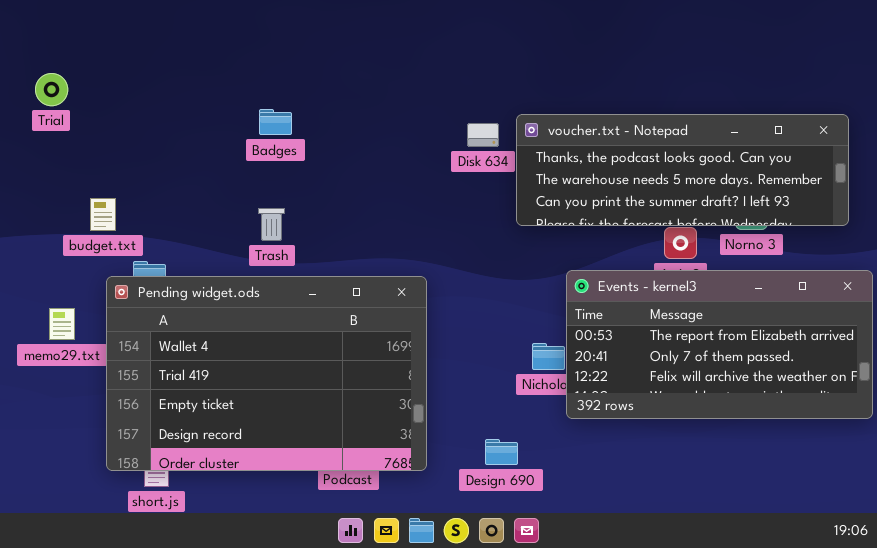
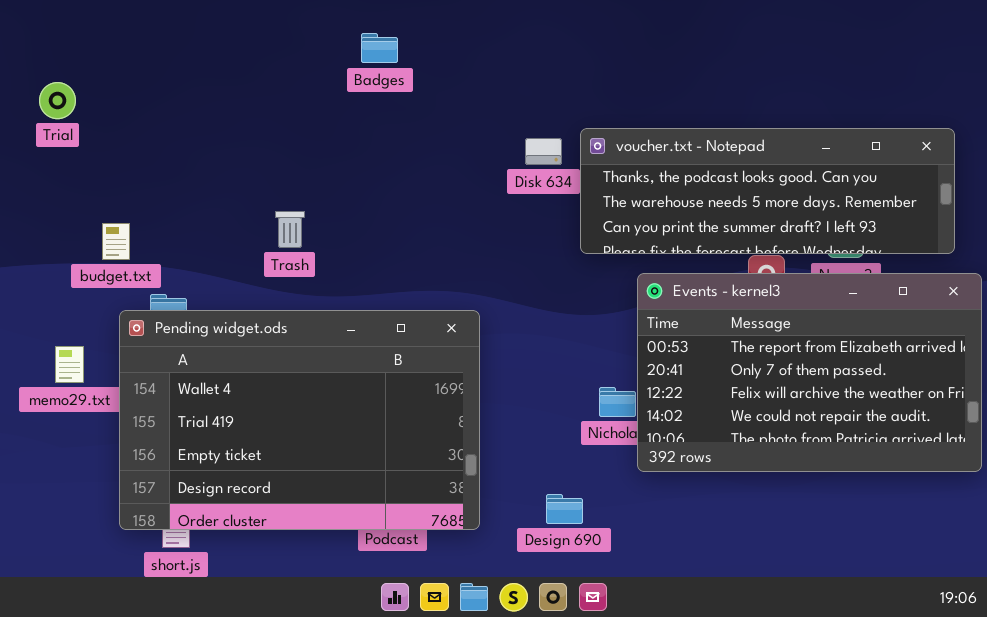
Badges: [259,109,292,135] -> [361,33,398,63], moved
Trash: [258,208,285,241] -> [275,211,305,248], moved
Events - kernel3: [566,270,873,419] -> [637,273,982,472], resized

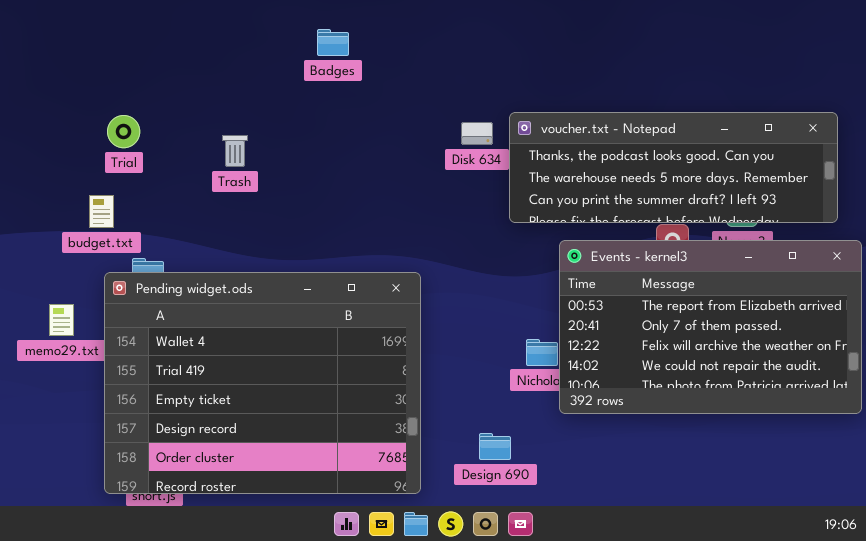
Trial: [39,82,76,119] -> [107,115,140,148], moved
Trash: [275,211,305,248] -> [222,135,248,167], moved
Pending widget.ods: [119,310,480,530] -> [104,272,421,494], resized

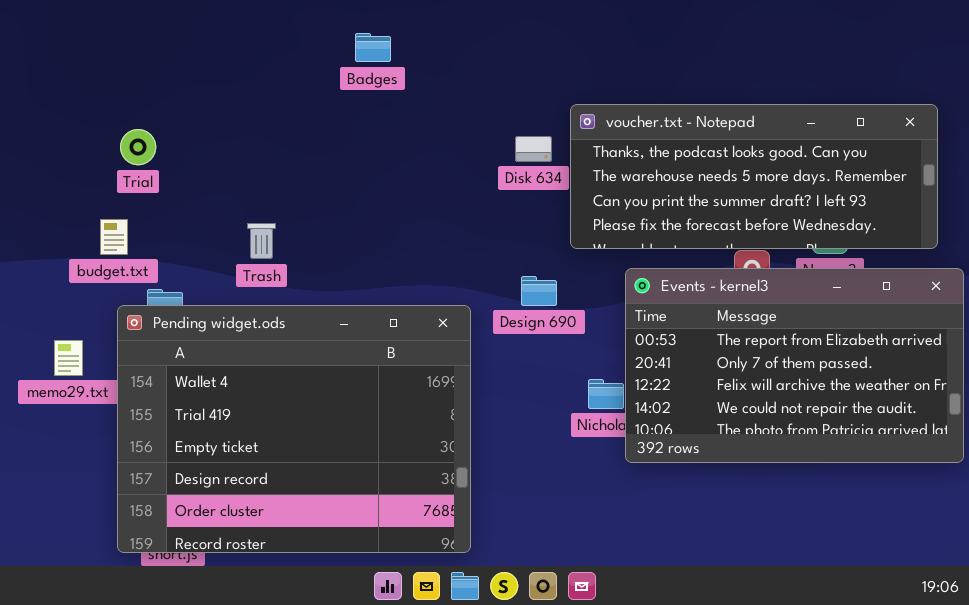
voucher.txt - Notepad: [509,112,838,223] -> [570,104,938,249], resized
Trash: [222,135,248,167] -> [247,223,276,259], moved
Design 690: [479,433,511,460] -> [521,276,557,306], moved

